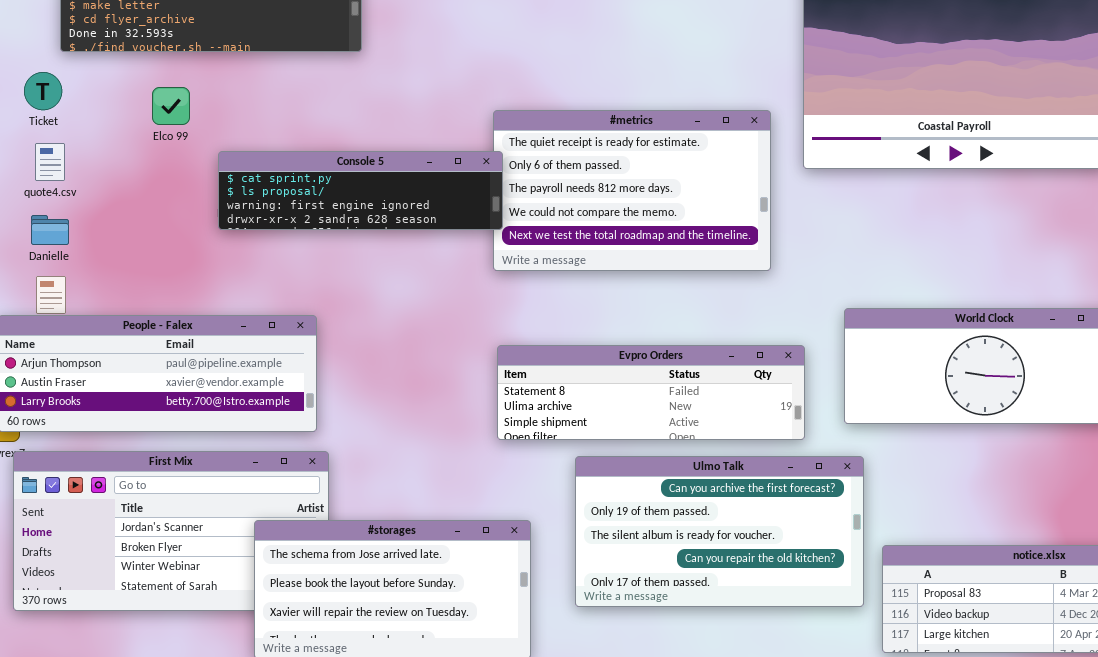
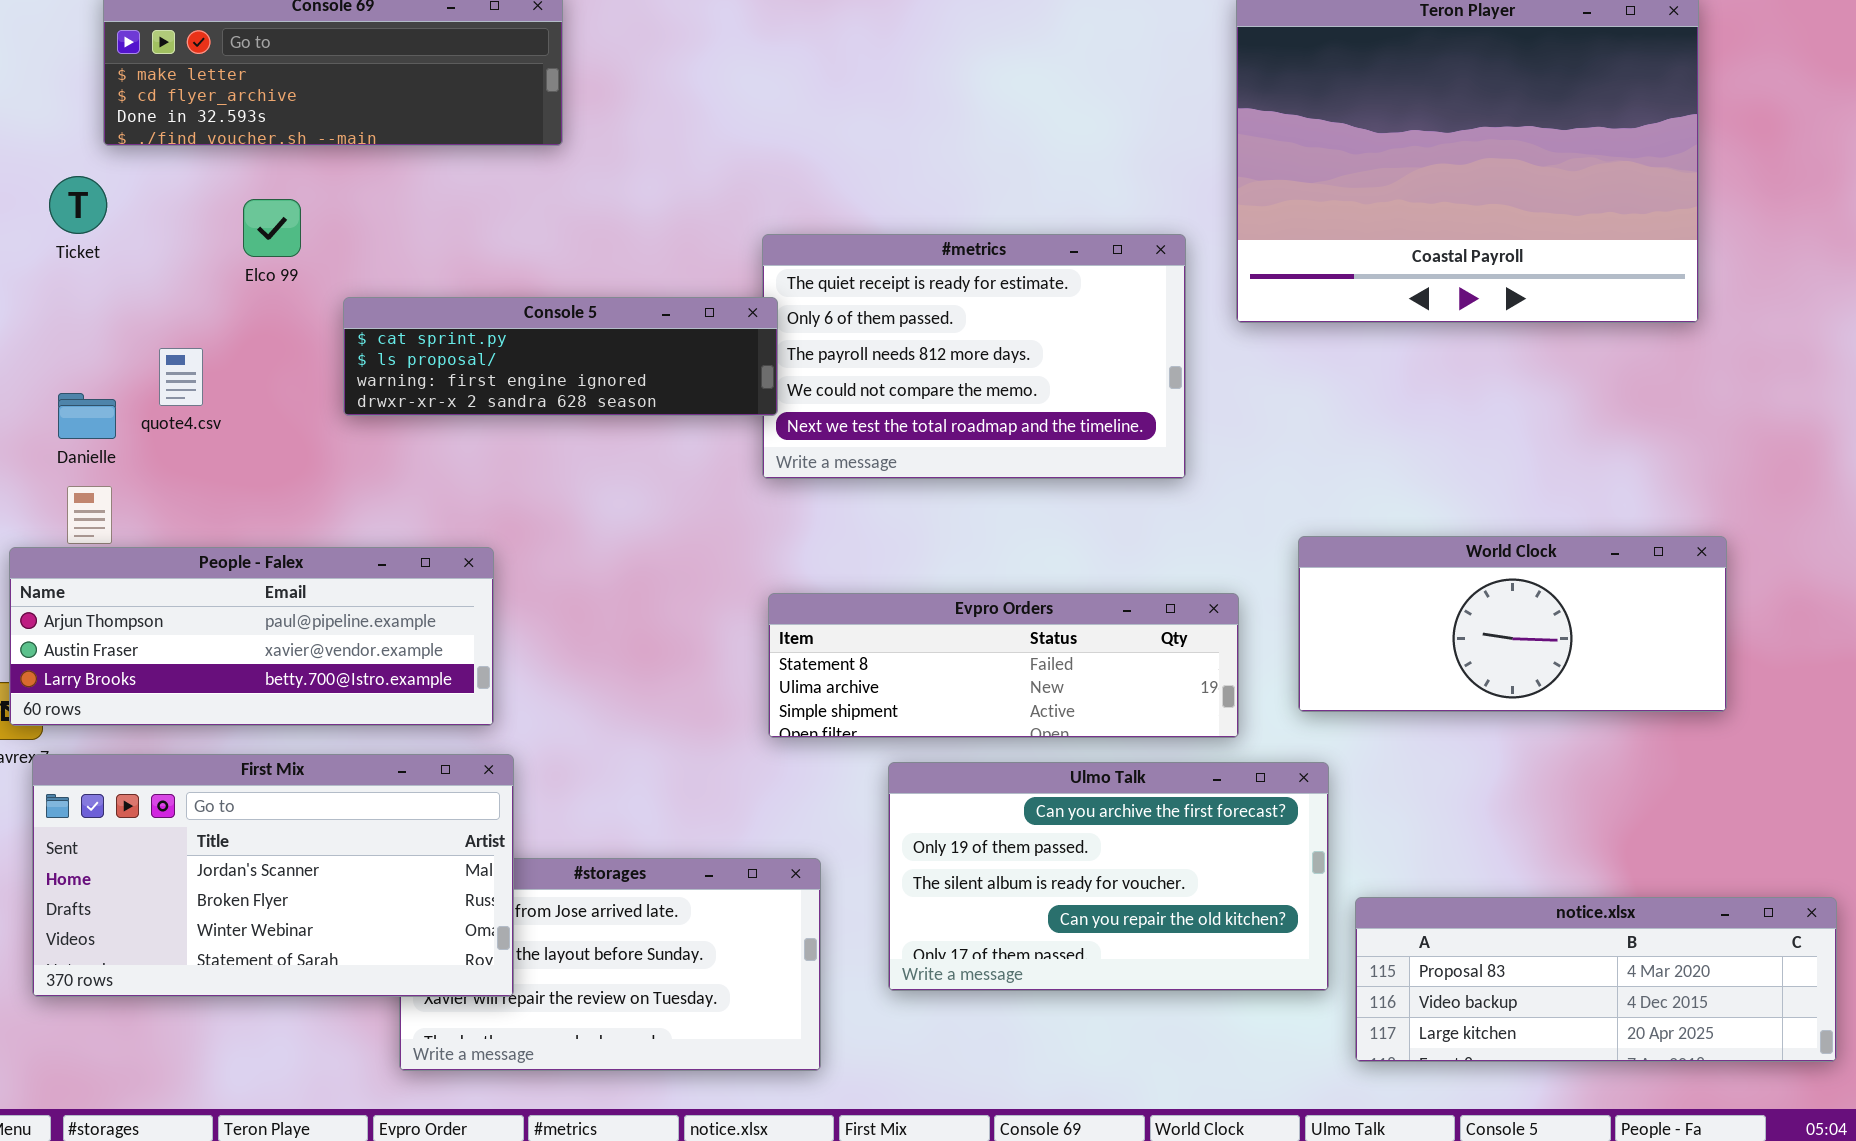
quote4.csv: [35,143,65,181] -> [159,348,203,406], moved
First Mix: [13,451,329,611] -> [32,754,514,997], raised

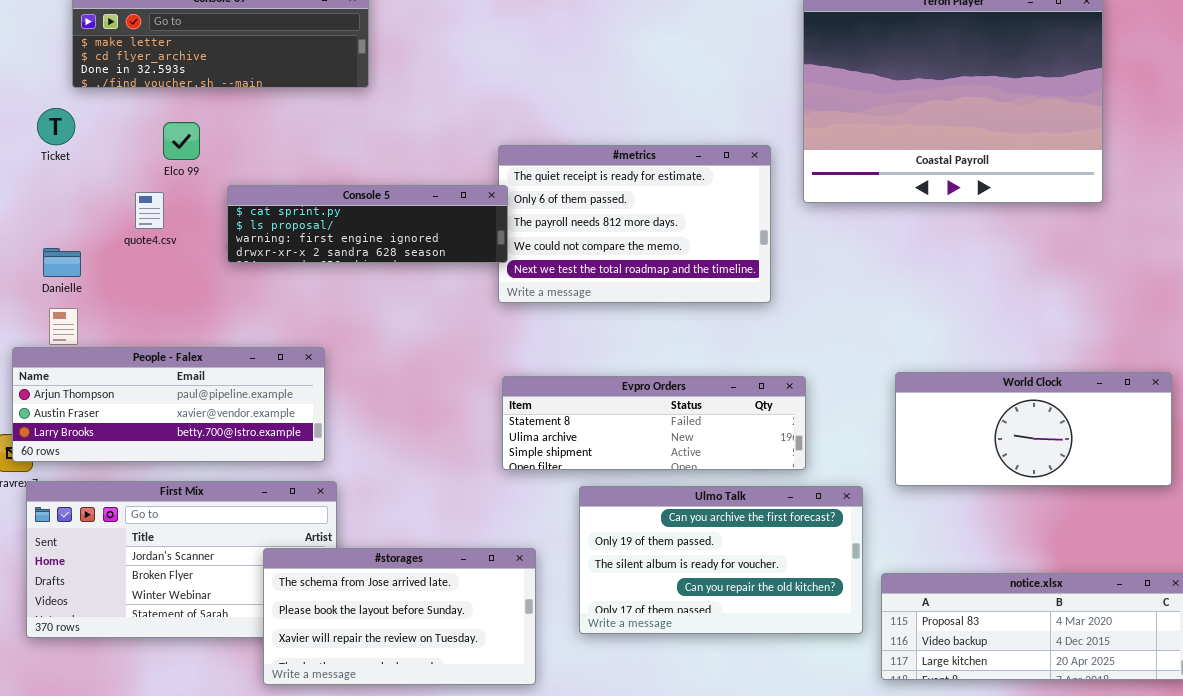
quote4.csv: [159,348,203,406] -> [135,192,164,229], moved
World Clock: [1298,536,1727,712] -> [895,372,1172,486], moved
#storages: [399,858,821,1071] -> [263,548,536,685], raised

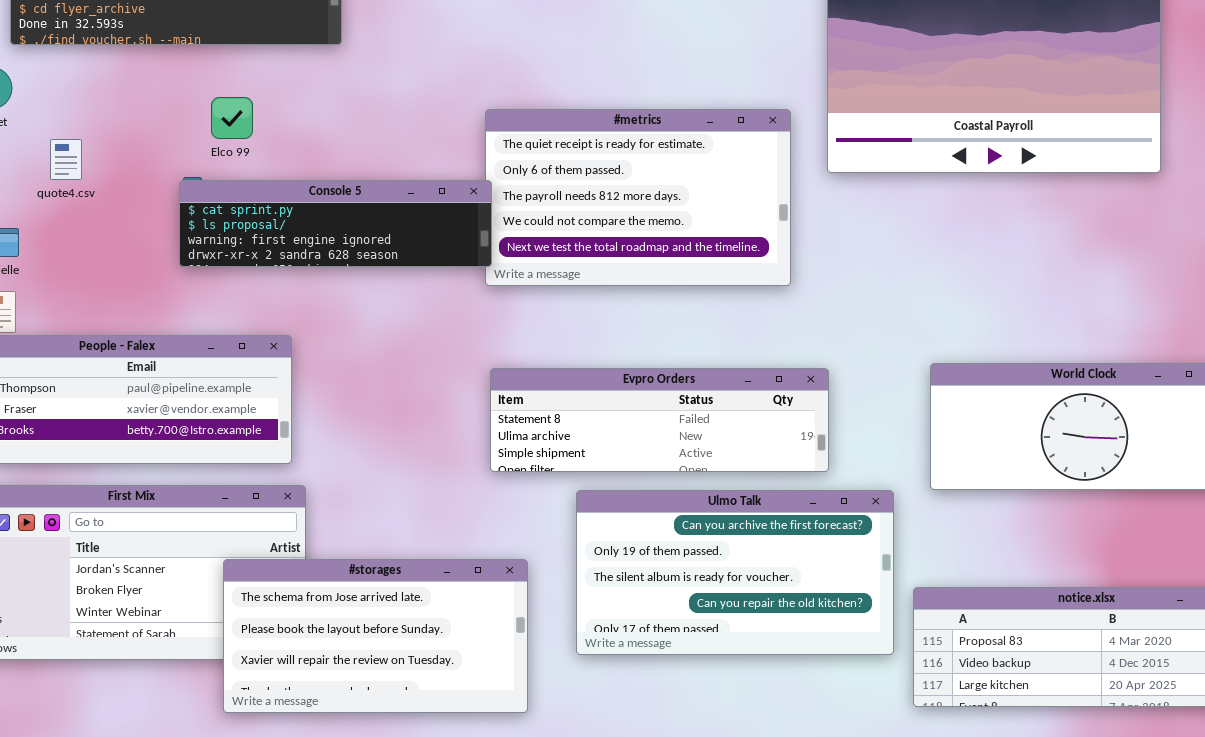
Elco 99: [163,122,200,160] -> [211,97,253,139], moved
Console 5: [227,185,508,263] -> [179,180,492,267], moved
quote4.csv: [135,192,164,229] -> [50,139,82,180], moved

